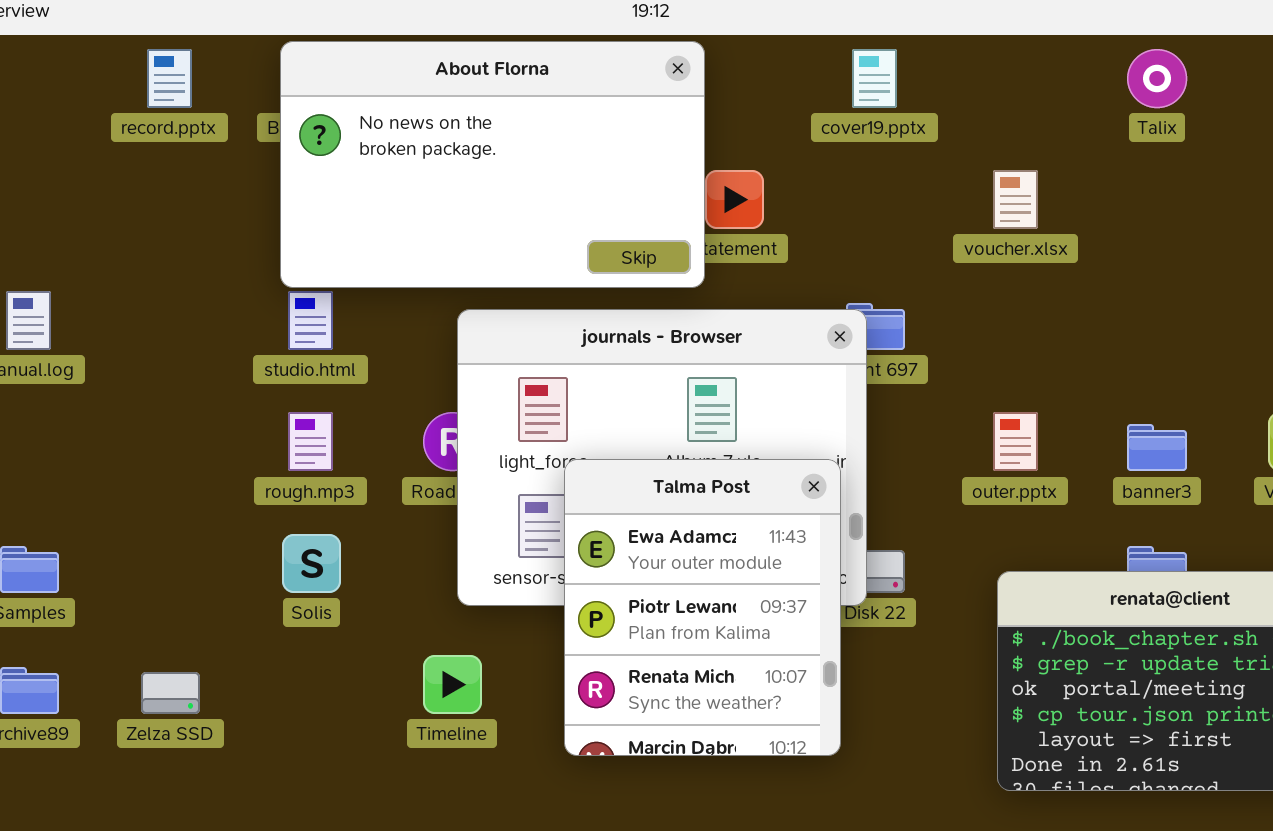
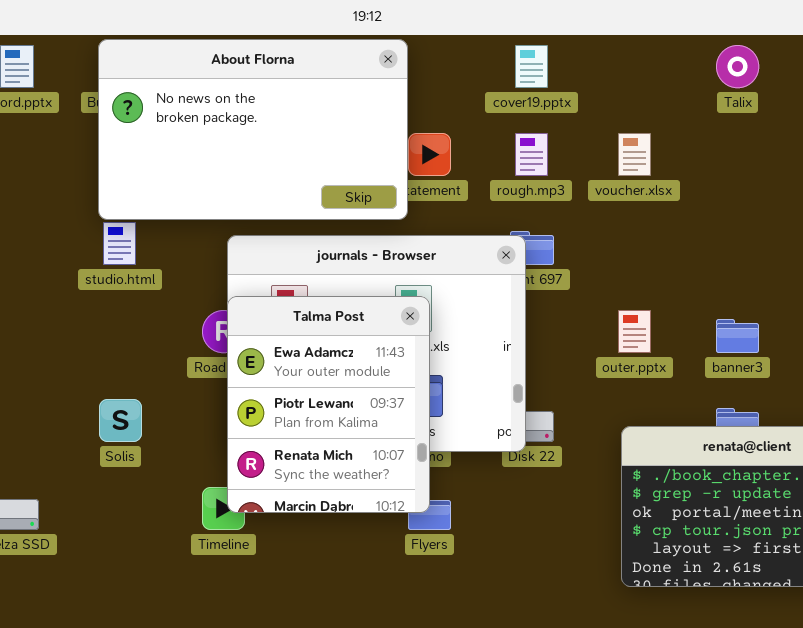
rough.mp3: [288,412,333,471] -> [515,133,548,176], moved
Talma Post: [564,459,841,756] -> [227,296,430,513], moved

